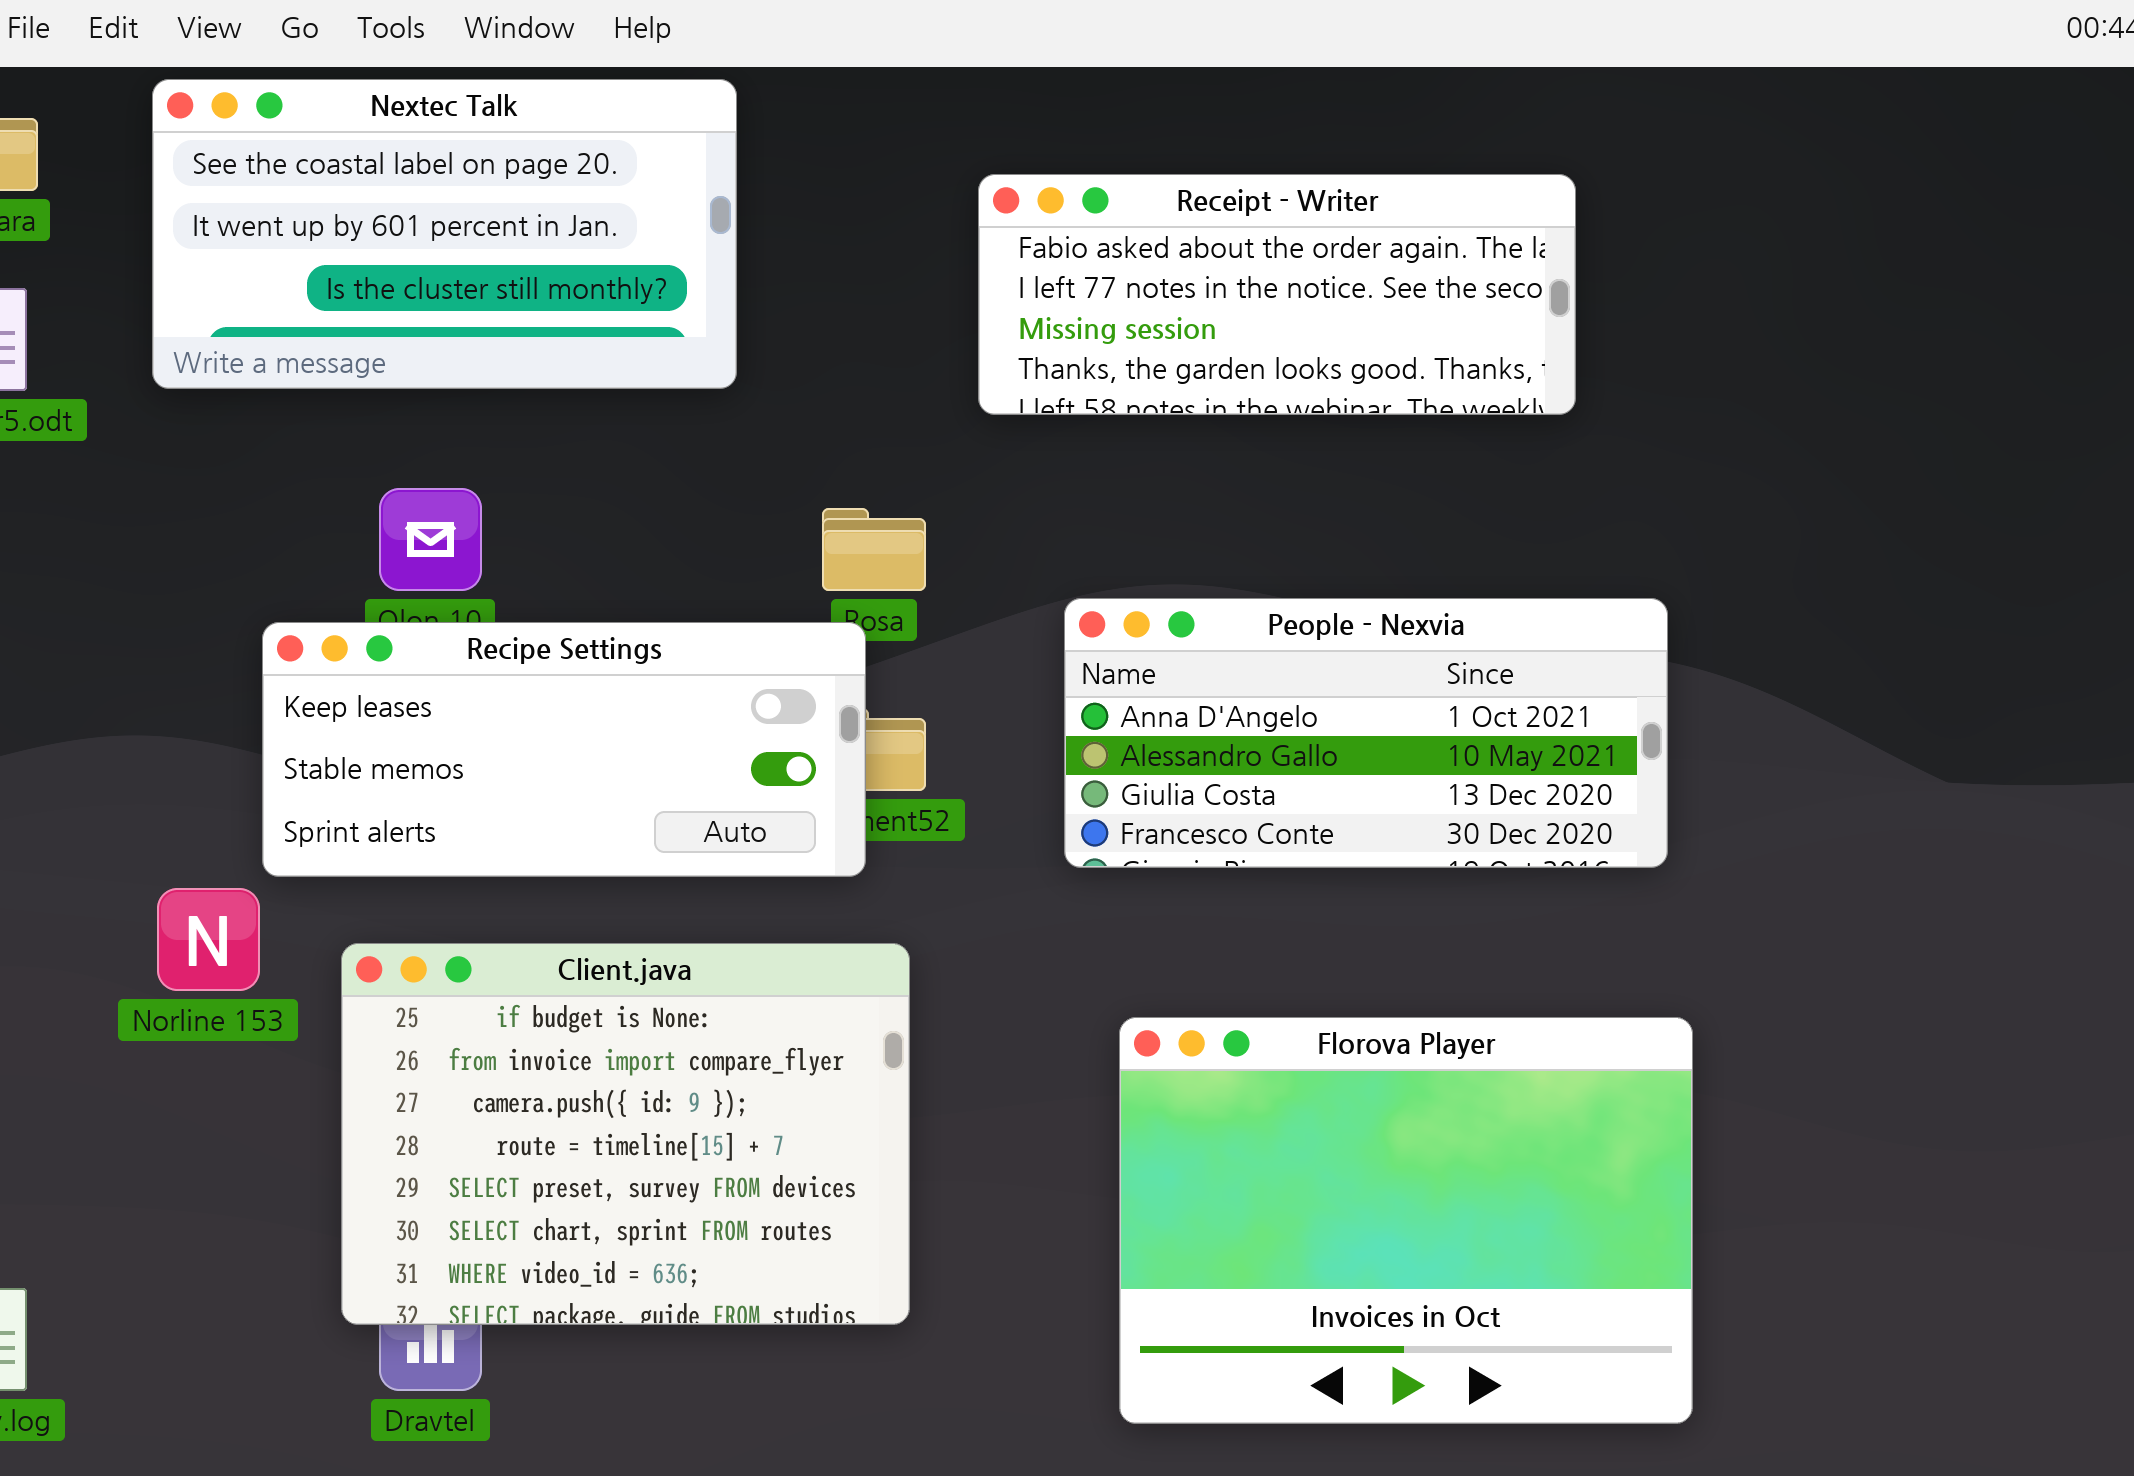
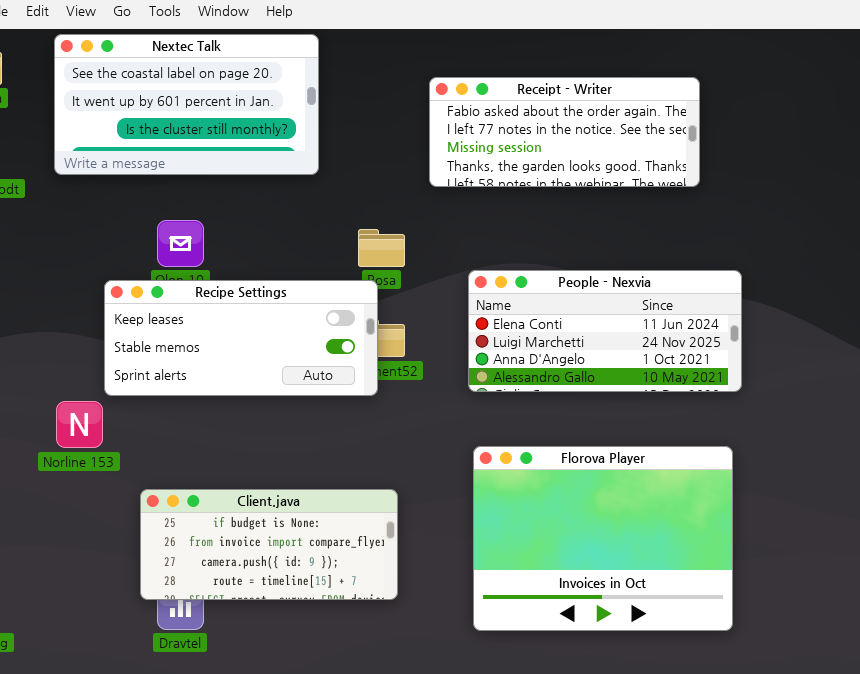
People - Nexvia: [1064,598,1668,868] -> [468,270,742,392], scrolled up 2 rows
Client.java: [341,943,910,1325] -> [140,489,398,600], resized
Florova Player: [1119,1017,1693,1424] -> [473,446,733,631], moved

